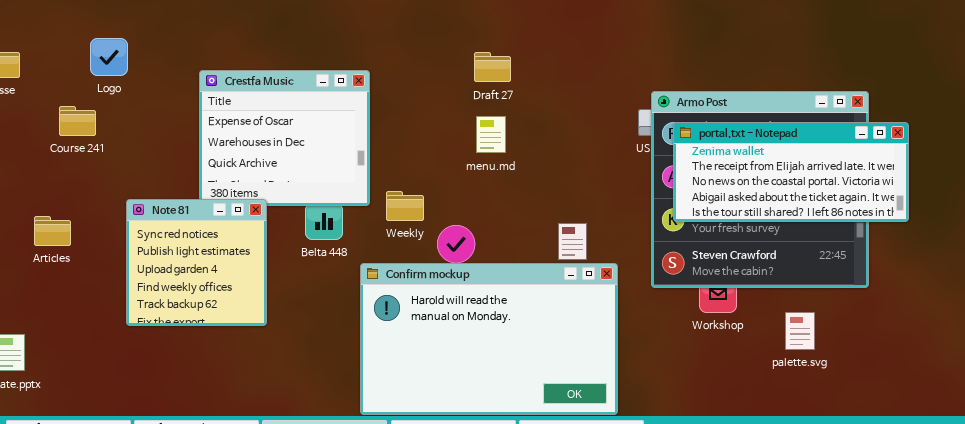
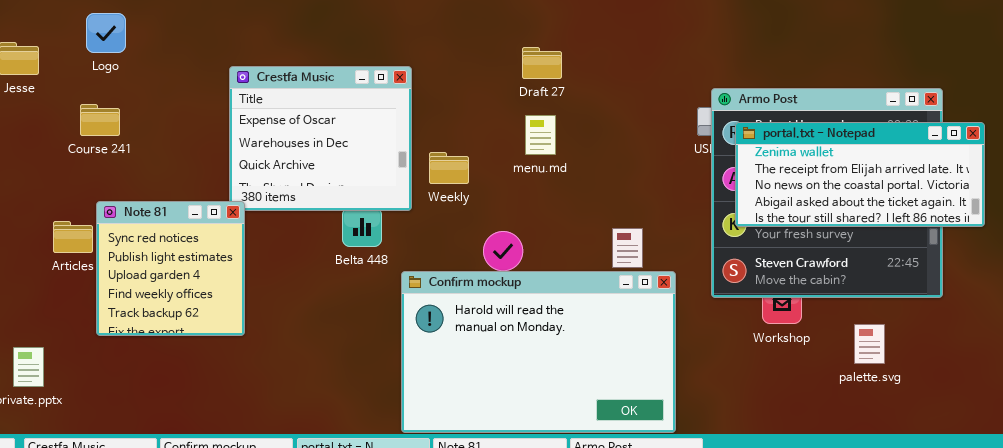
Logo: [90,38,128,76] -> [86,13,126,53], moved
Weekly: [386,191,424,221] -> [429,152,469,184], moved
Note 81: [126,199,267,326] -> [96,201,245,336], moved

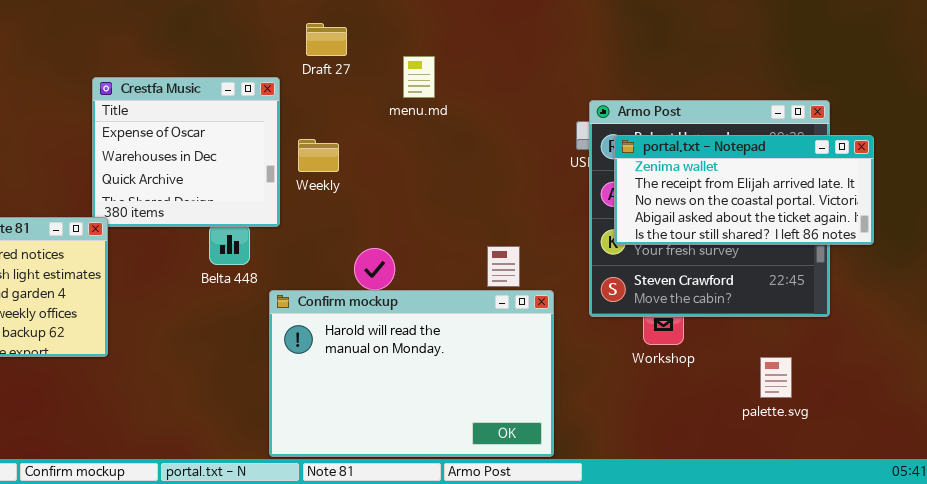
Draft 27: [522,47,562,79] -> [306,23,347,56], moved
menu.md: [525,115,556,155] -> [403,56,435,98], moved
Weekly: [429,152,469,184] -> [298,139,339,172], moved
palette.svg: [854,324,885,364] -> [760,357,792,398], moved

